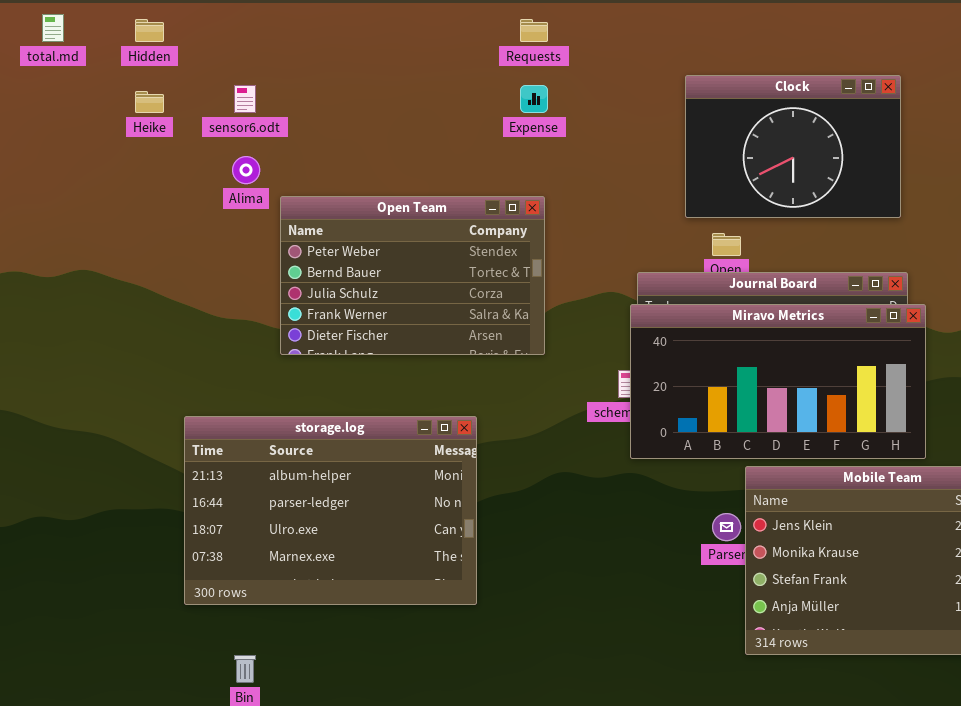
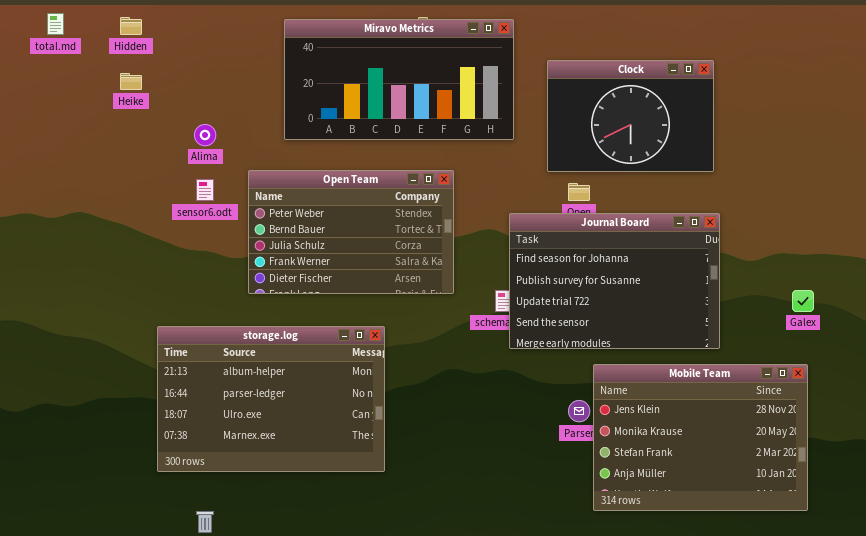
sensor6.odt: [234,85,256,113] -> [196,179,214,201], moved
Open Team: [280,196,545,355] -> [248,170,454,294], moved
Miravo Metrics: [630,304,926,459] -> [284,19,514,140], moved

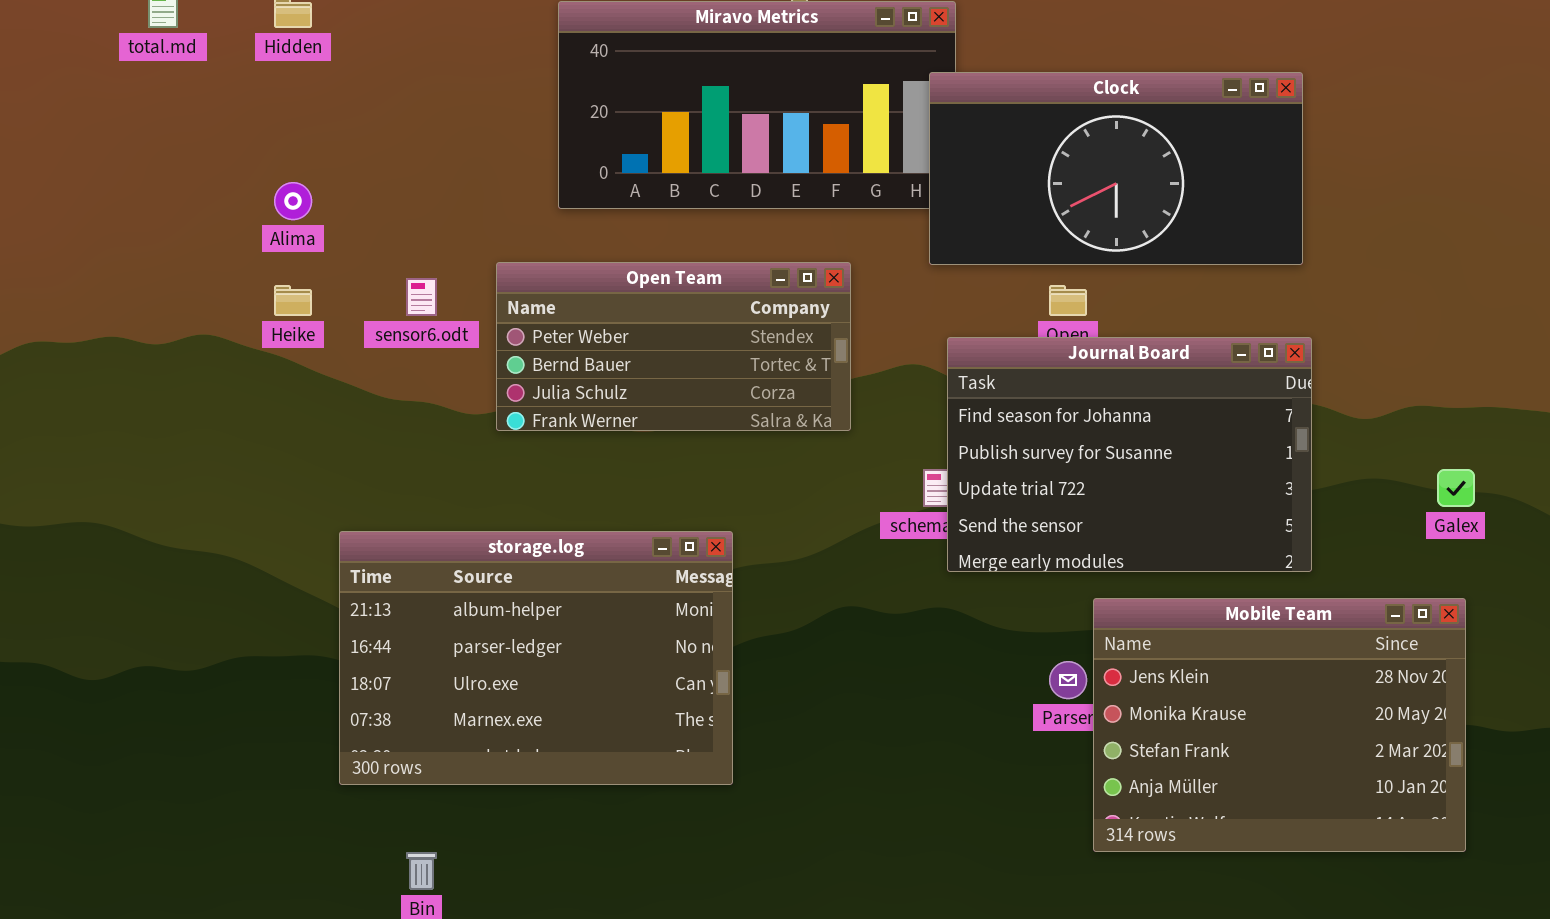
Clock: [547,60,714,172] -> [929,72,1303,265], resized
Heike: [120,73,142,90] -> [274,285,312,316], moved
Alima: [194,124,216,146] -> [274,182,312,220], moved
Open Team: [248,170,454,294] -> [496,262,851,431], resized

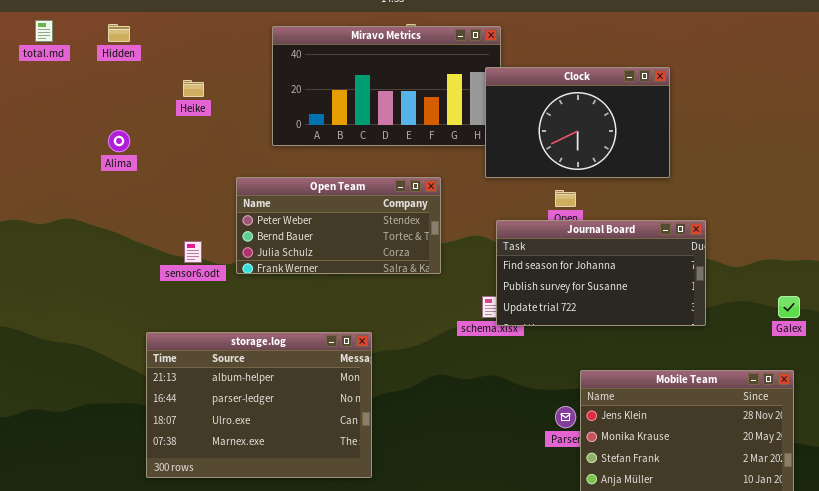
Clock: [929,72,1303,265] -> [485,67,670,178], resized
sensor6.odt: [406,278,437,316] -> [184,241,202,263], moved
Heike: [274,285,312,316] -> [183,80,204,97], moved
Journal Board: [947,337,1312,572] -> [496,220,706,326], resized

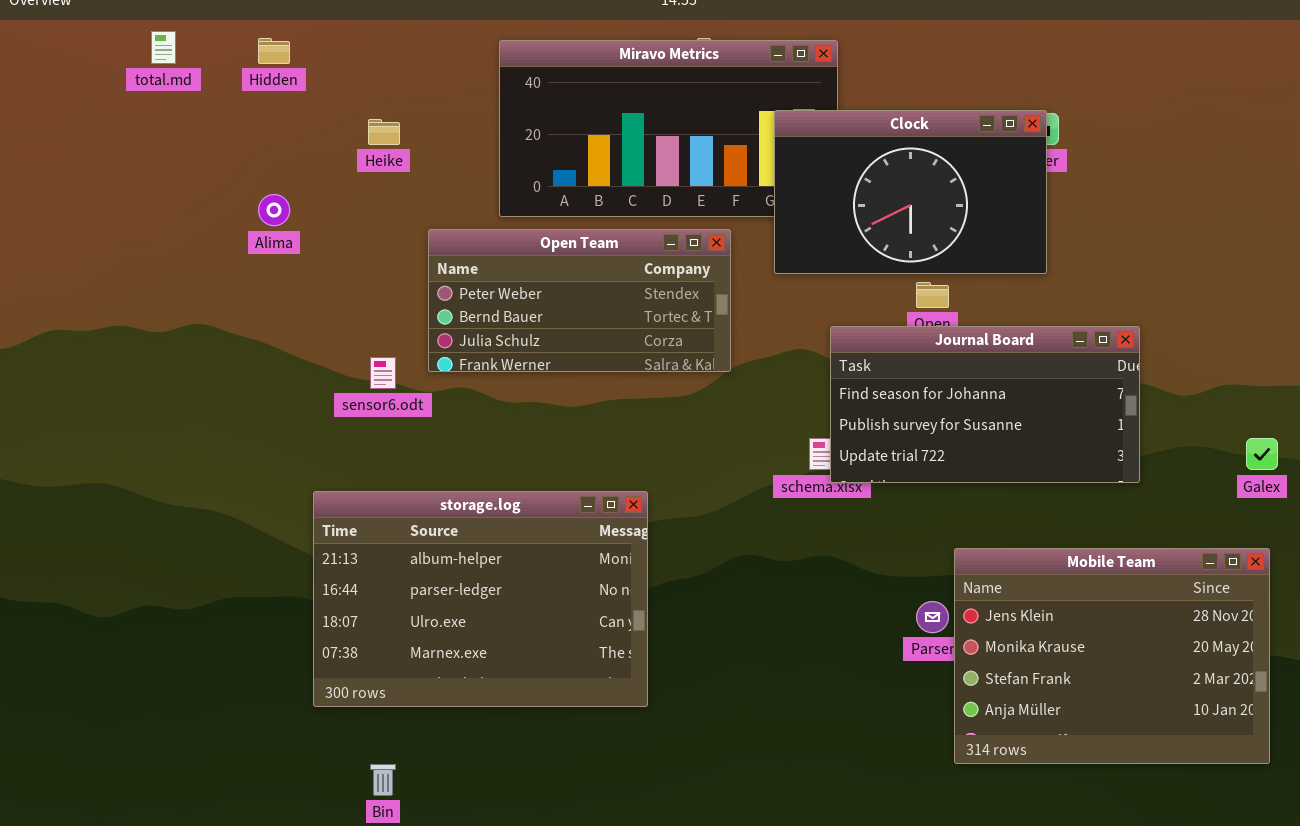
Clock: [485,67,670,178] -> [774,110,1047,274], moved
Open Team: [236,177,441,274] -> [428,229,731,372], moved

